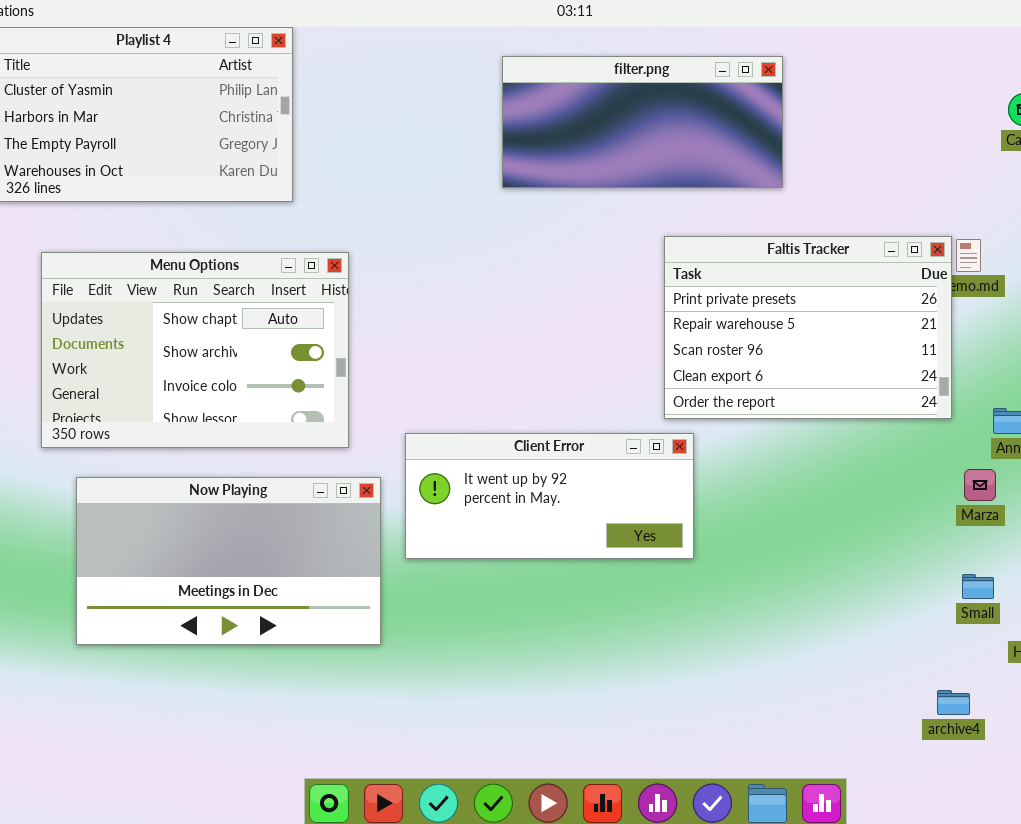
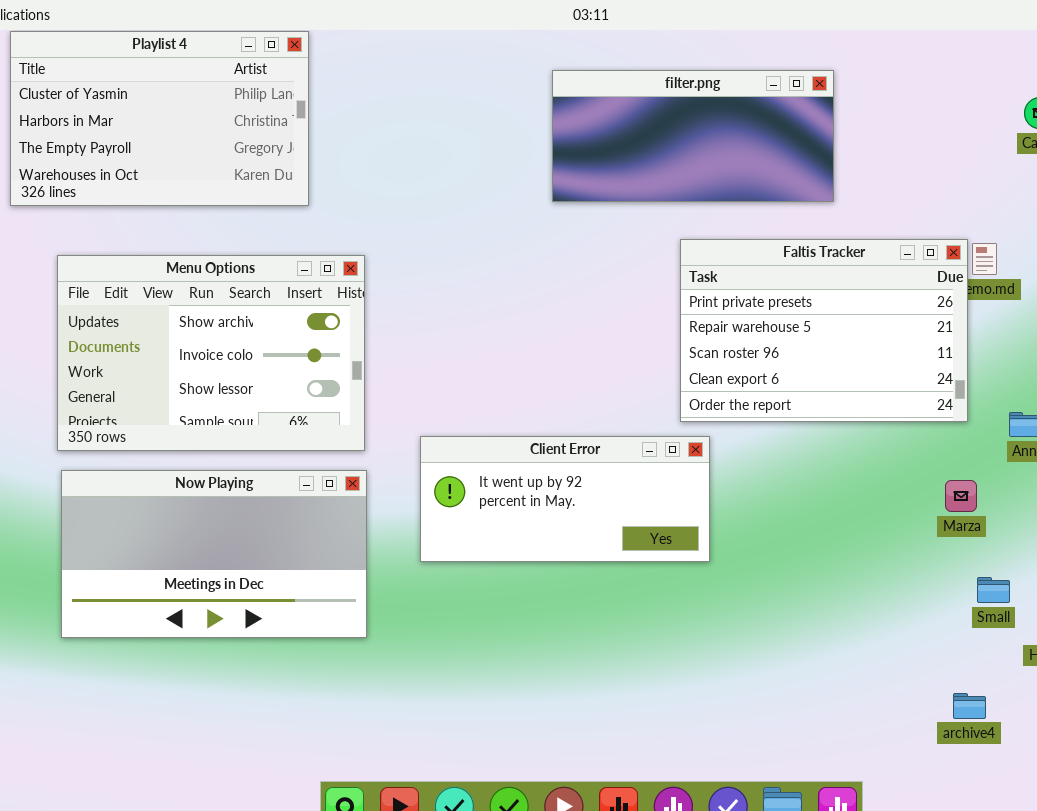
filter.png: [502,56,783,188] -> [552,70,834,202], moved
Menu Options: [41,252,349,448] -> [57,255,365,451], scrolled down 1 row
Marza: [964,469,996,501] -> [945,480,977,512], moved
Now Playing: [76,477,381,645] -> [61,470,367,638], moved

